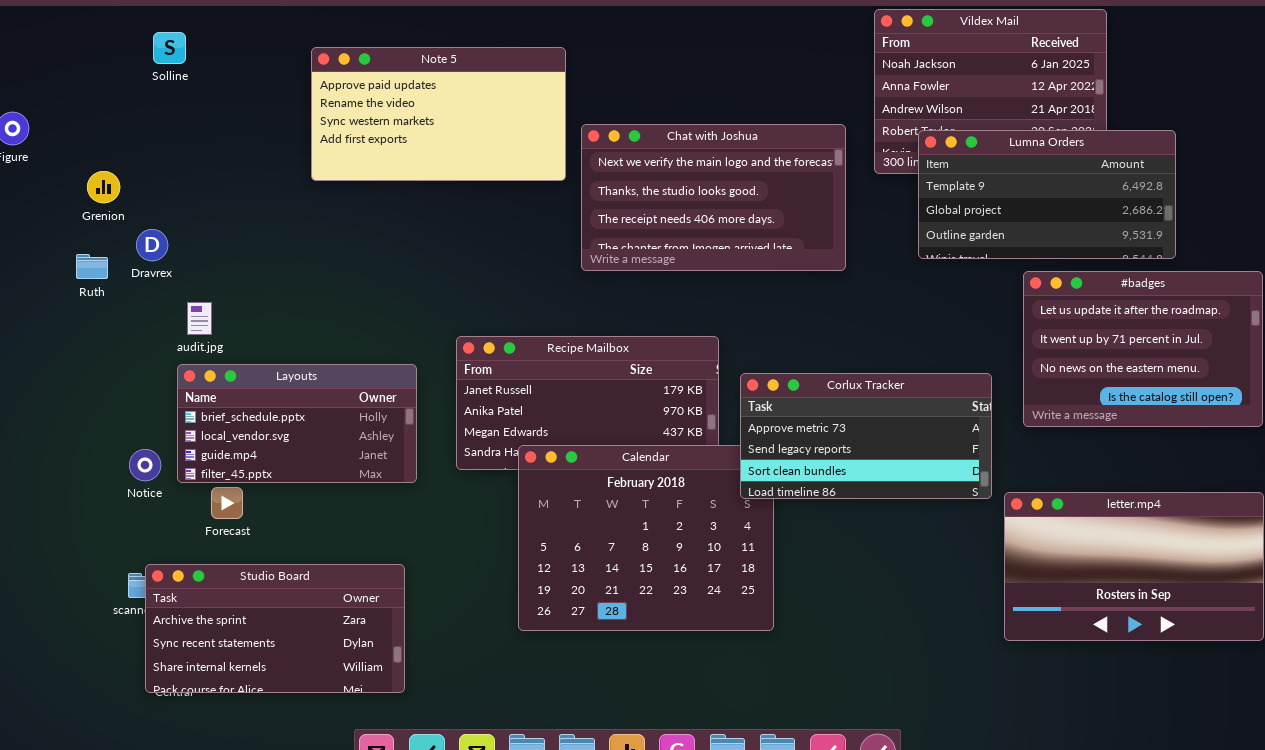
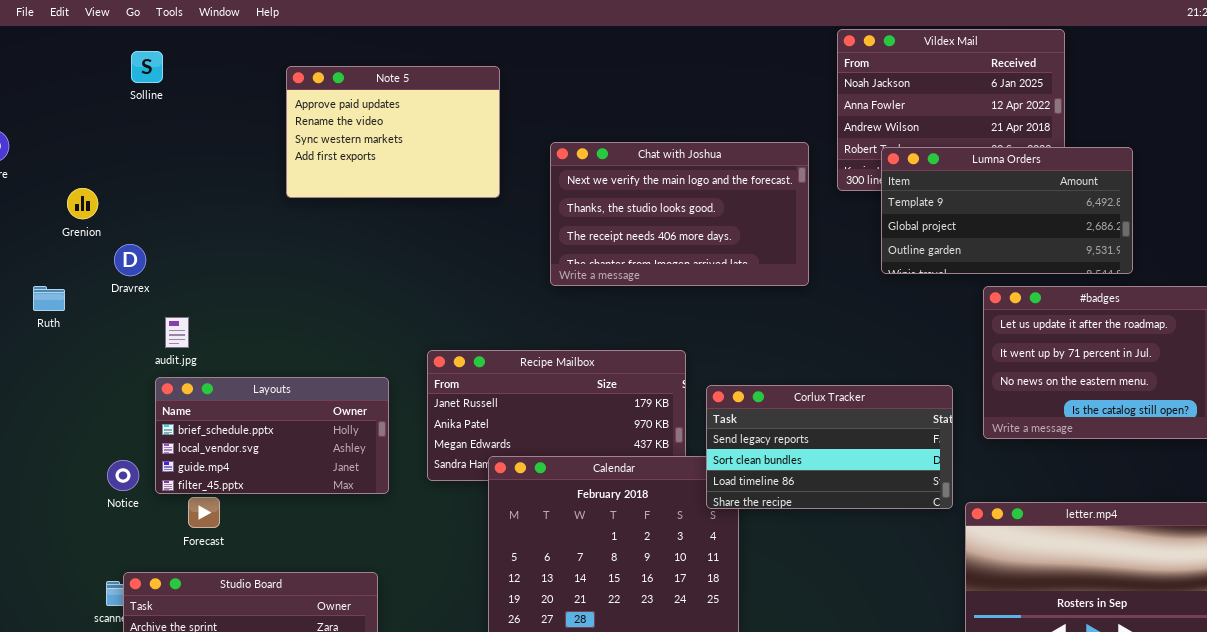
Note 5: [311,47,566,181] -> [286,66,500,198], resized
Ruth: [76,254,108,279] -> [33,286,65,311], moved
Corlux Tracker: [740,373,992,499] -> [706,385,953,509], scrolled down 1 row

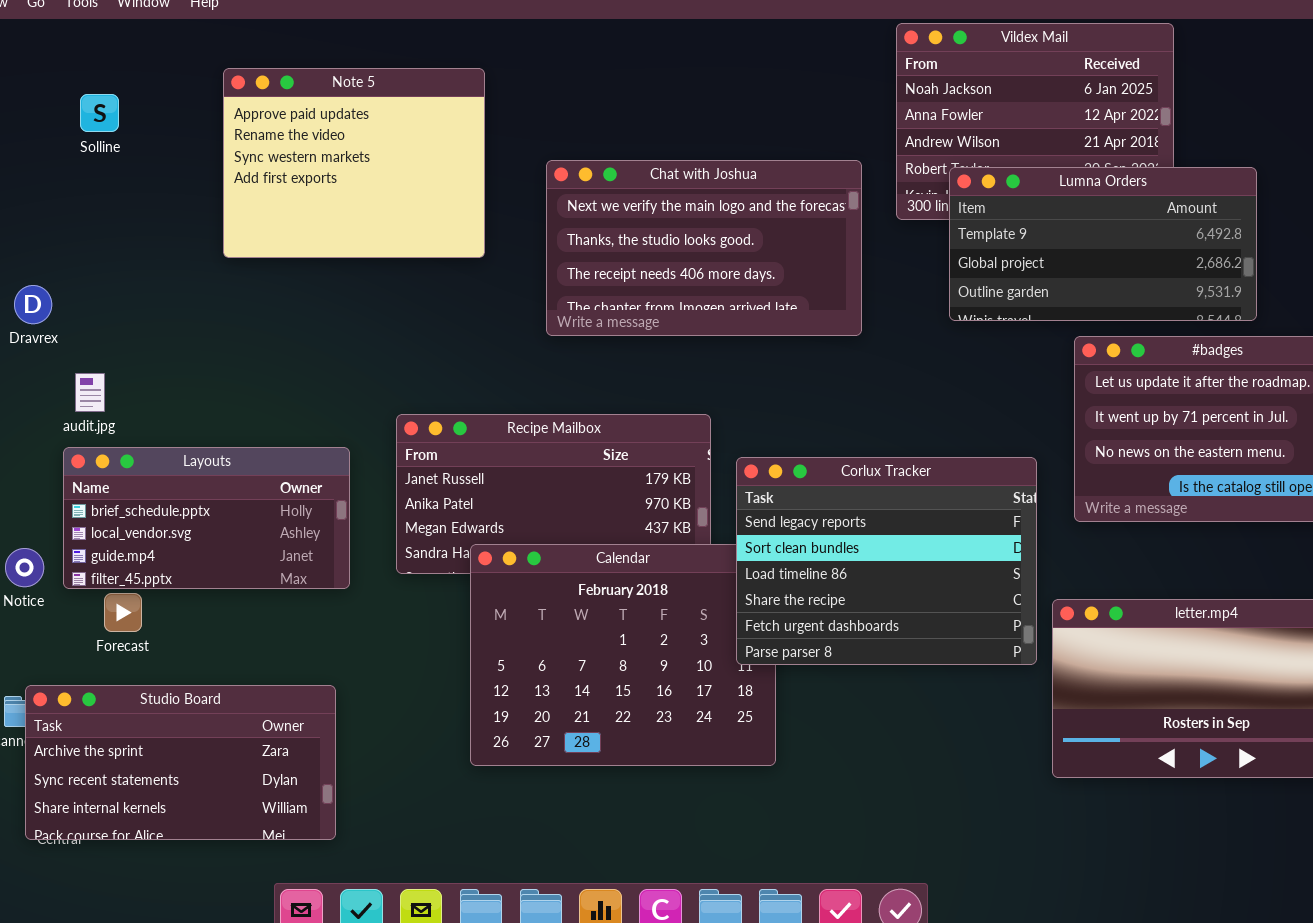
Solline: [131,51,163,83] -> [80,94,119,132], moved
Note 5: [286,66,500,198] -> [223,68,485,258], resized
Corlux Tracker: [706,385,953,509] -> [736,457,1037,665], resized

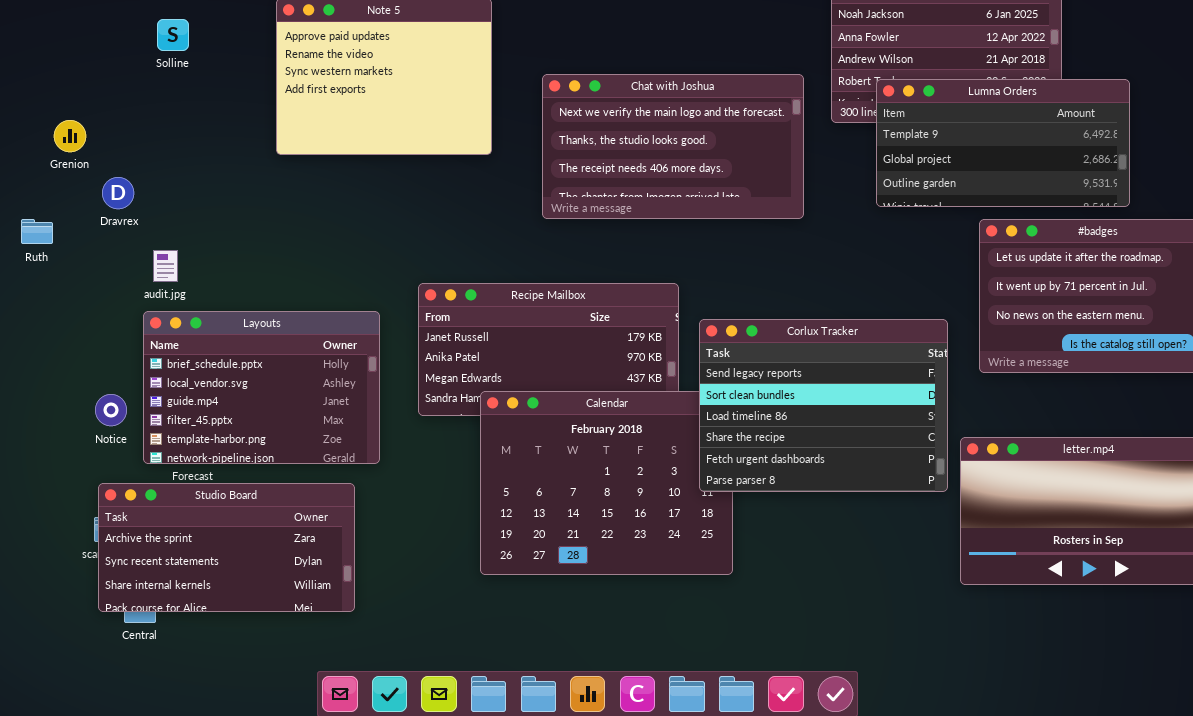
Layouts: [63,447,350,589] -> [143,311,380,464], resized
Studio Board: [25,685,336,840] -> [98,483,355,612], moved

